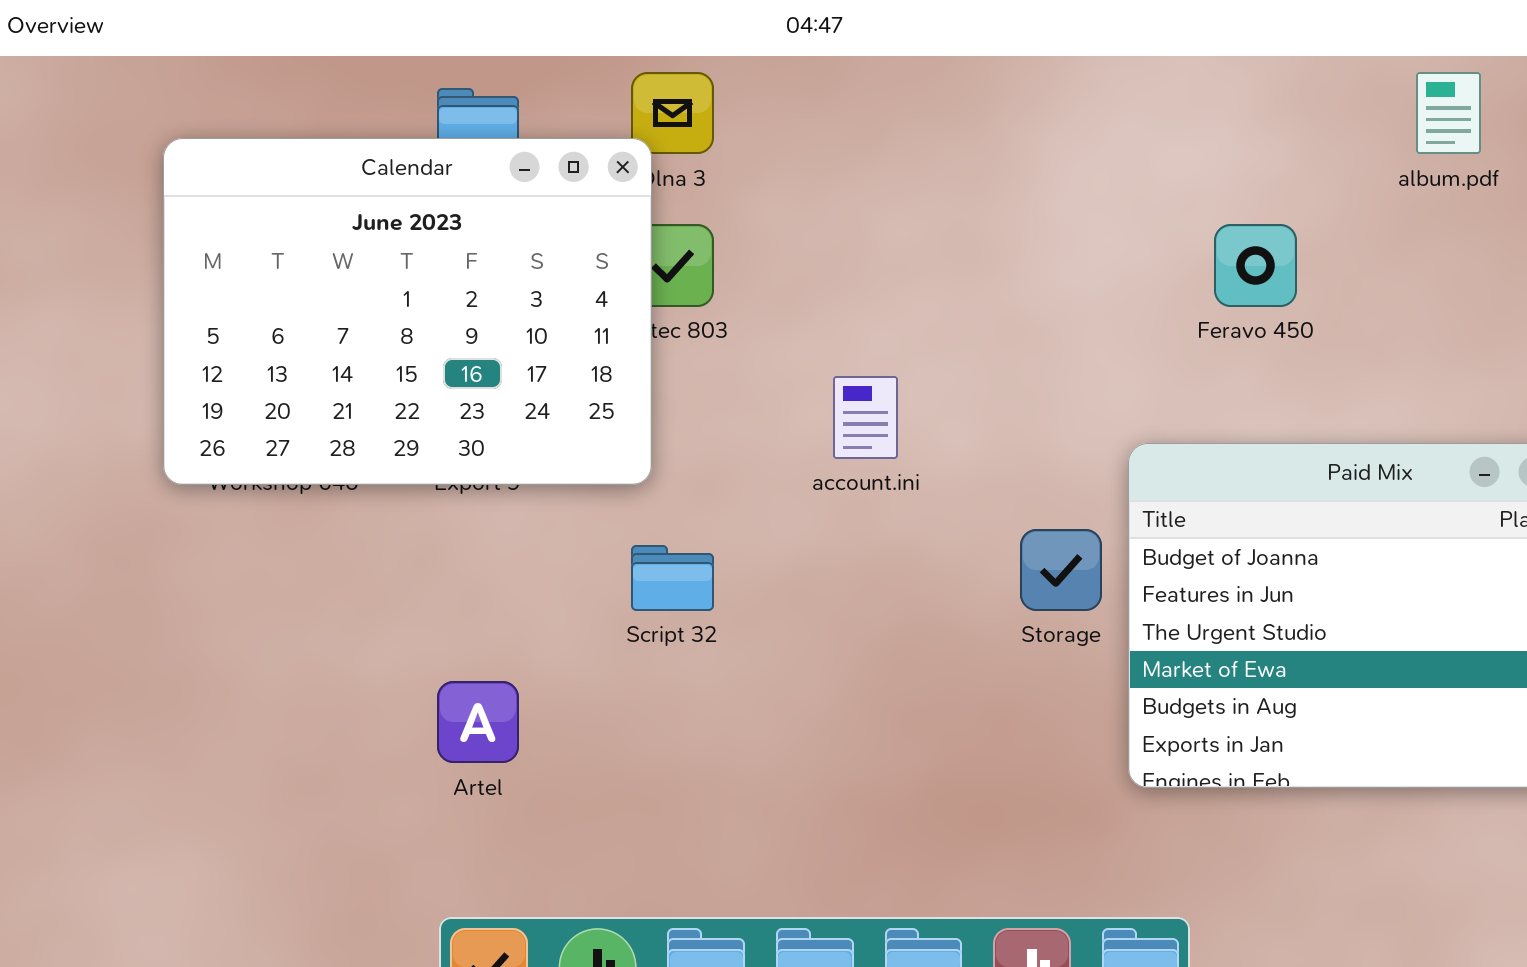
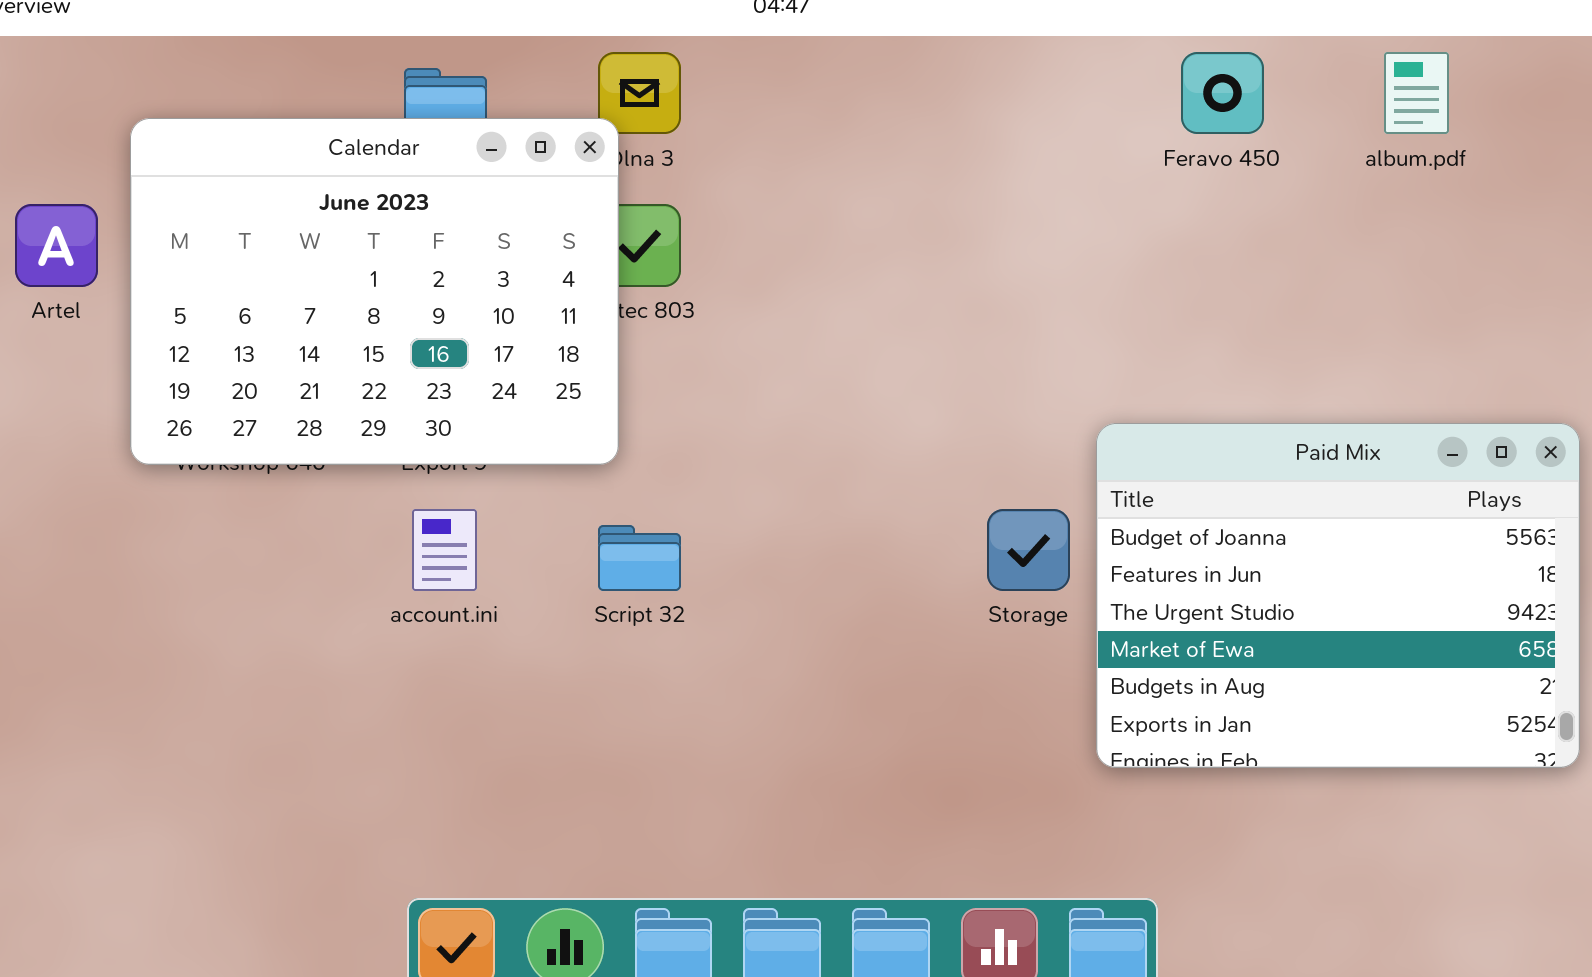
Feravo 450: [1214,224,1297,307] -> [1181,52,1264,134], moved
account.ini: [833,376,898,459] -> [412,509,477,591], moved
Artel: [437,681,519,763] -> [15,204,98,287], moved

